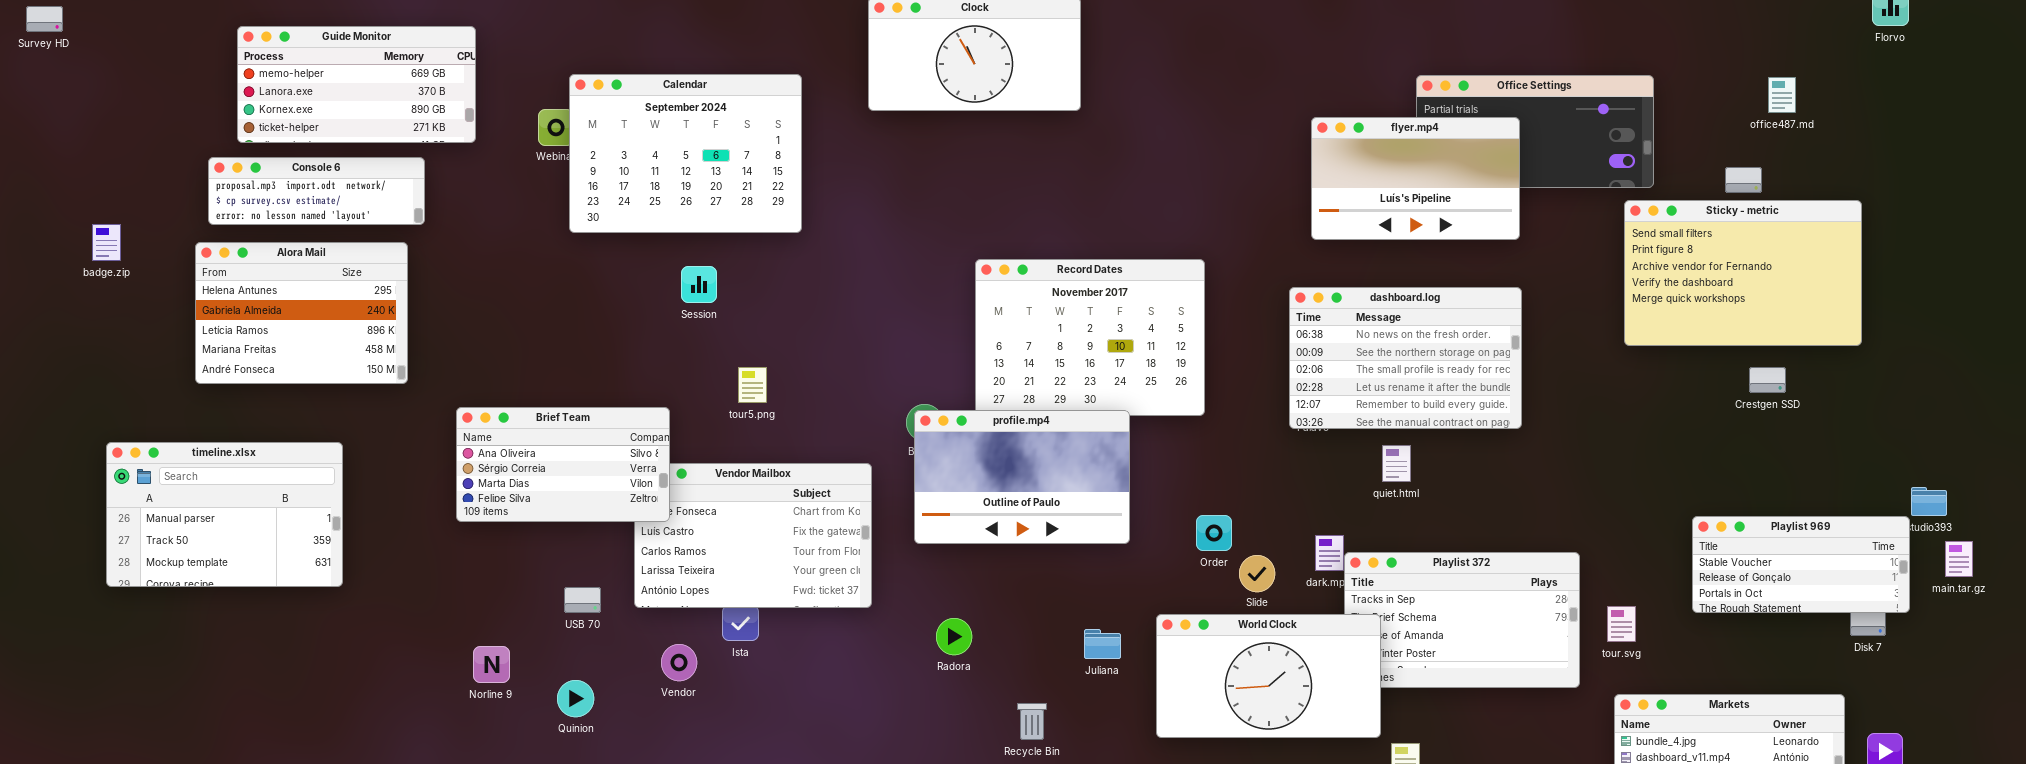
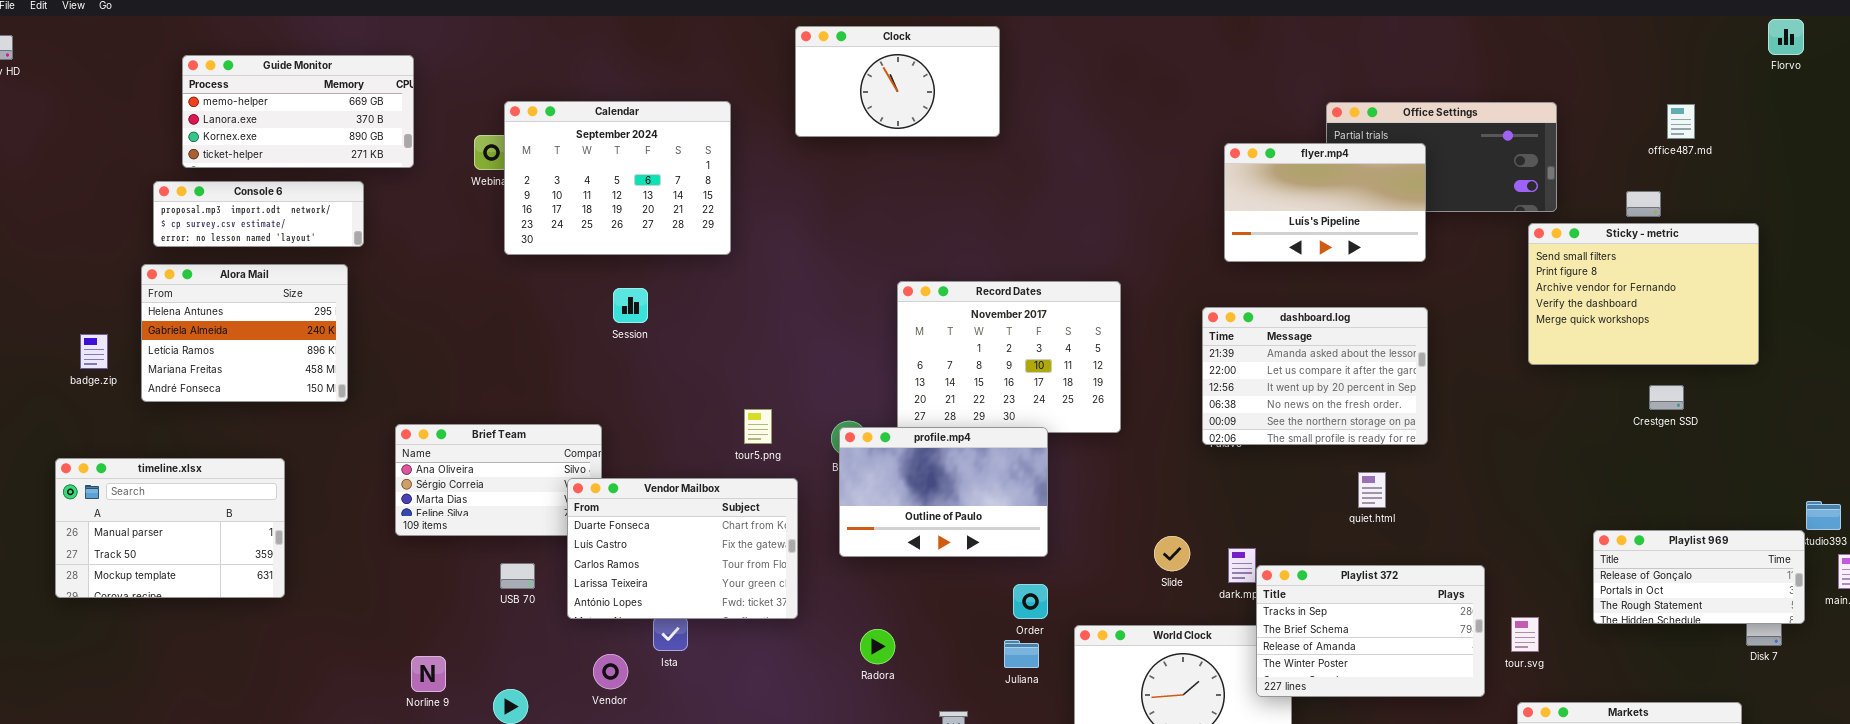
badge.zip: [92,224,121,261] -> [80,334,108,369], moved
dashboard.log: [1289,287,1522,429] -> [1202,307,1428,445], scrolled up 3 rows
tour5.png: [738,367,767,403] -> [744,409,772,444], moved
quiet.html: [1382,445,1411,482] -> [1358,472,1386,508], moved
Vendor Mailbox: [634,463,872,608] -> [567,478,798,619], raised
Order: [1196,515,1232,551] -> [1013,584,1048,619], moved
Playlist 969: [1692,516,1910,613] -> [1593,530,1805,624], scrolled down 1 row
Playlist 372: [1344,552,1580,688] -> [1256,565,1485,697], raised
Slide: [1239,555,1275,592] -> [1154,536,1190,571], moved
USB 70: [564,587,601,613] -> [500,563,535,589], moved

